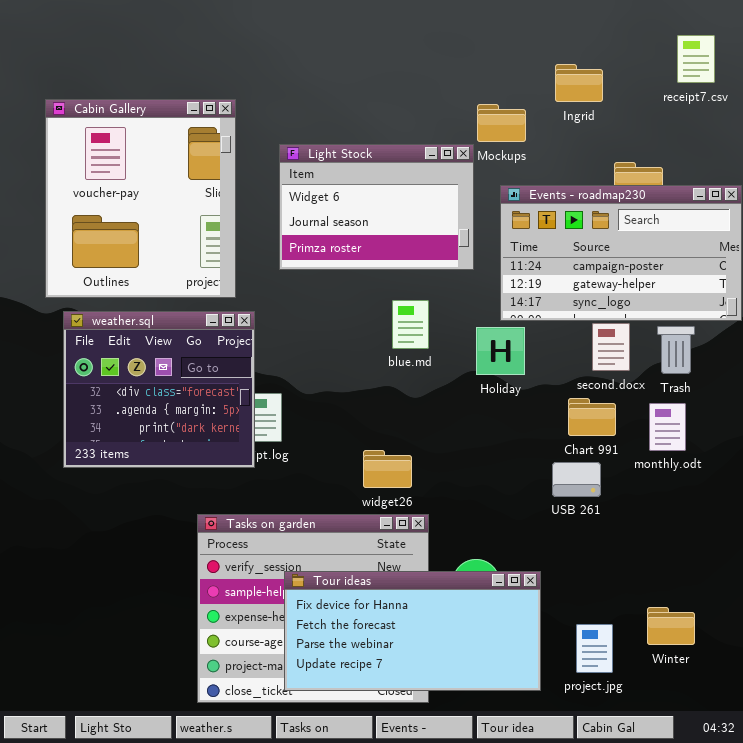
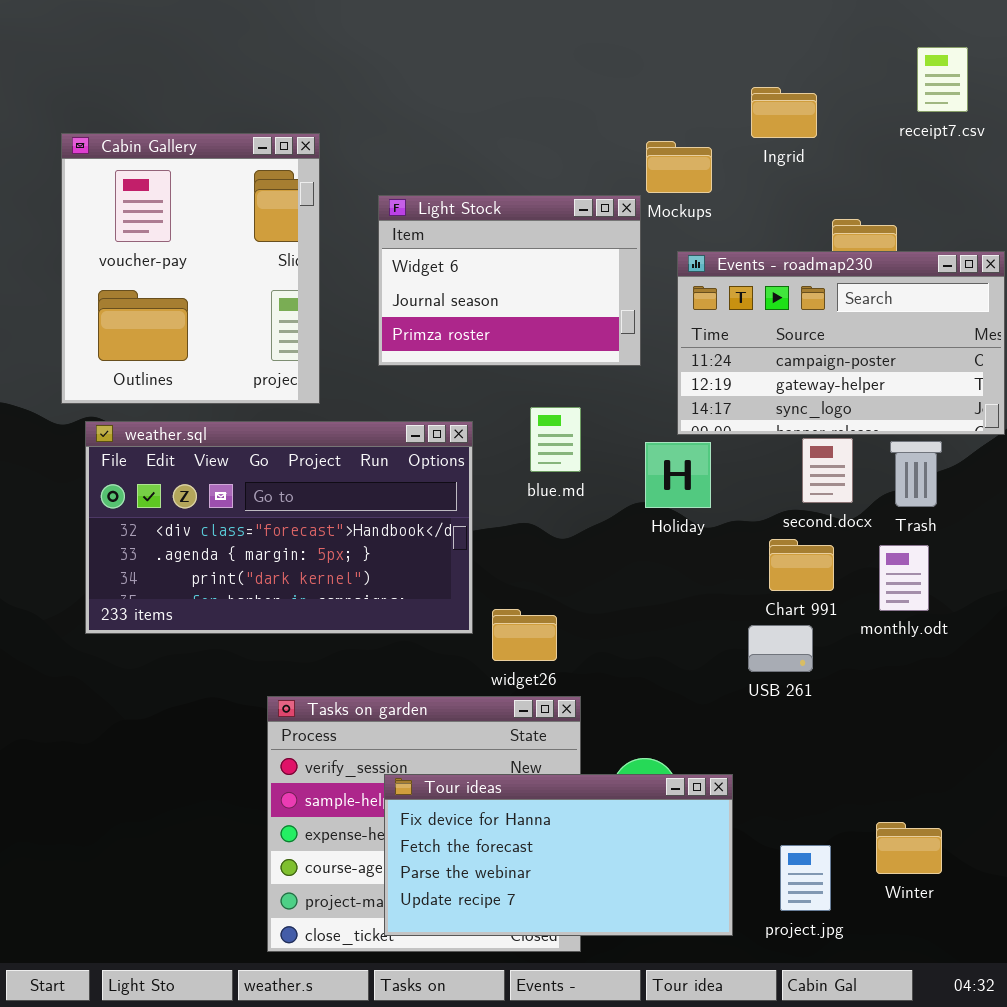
weather.sql: [63,311,255,468] -> [85,421,473,634], resized

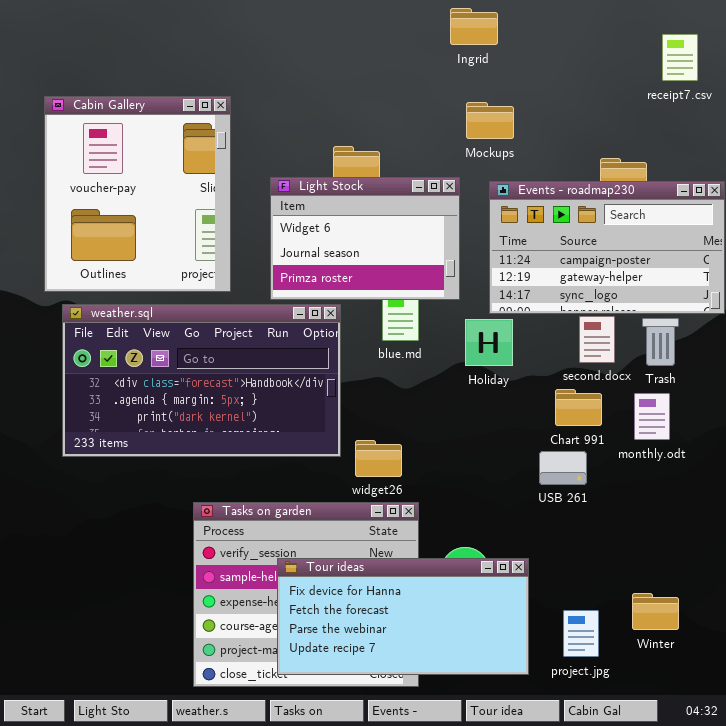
Ingrid: [751,87,817,138] -> [450,8,498,45], moved
Light Stock: [378,195,641,366] -> [270,177,460,300], moved

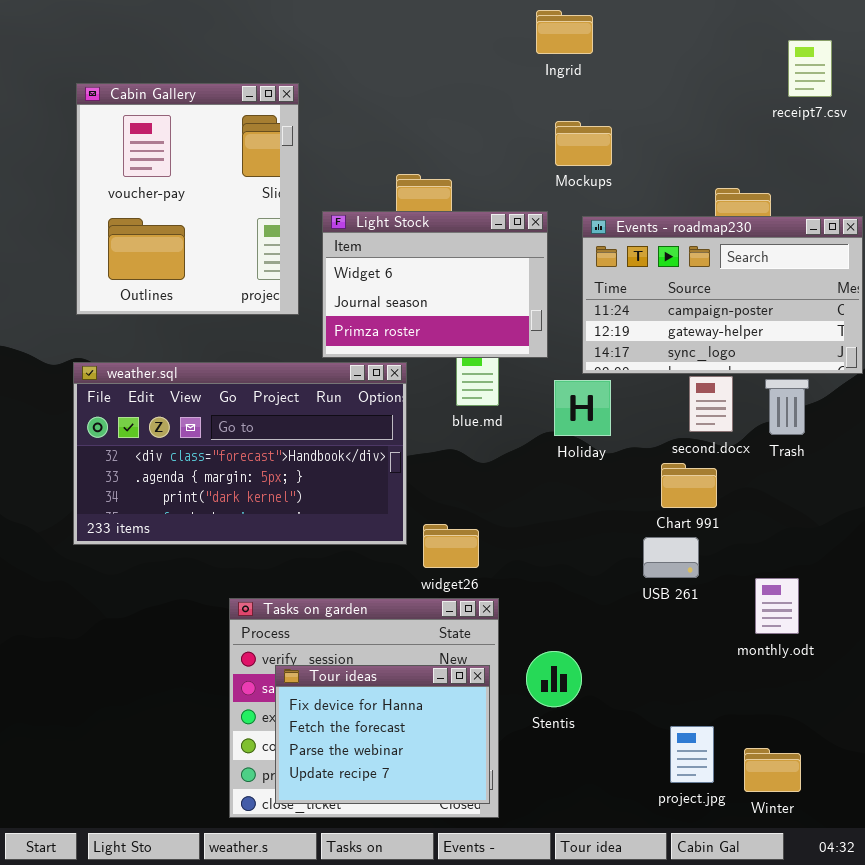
Cabin Gallery: [44,96,231,292] -> [76,83,299,315], moved
monthly.odt: [634,393,670,440] -> [755,578,799,634], moved
Tour ideas: [277,558,529,675] -> [275,665,490,804], moved, resized
Winter: [632,593,679,630] -> [744,748,801,792], moved

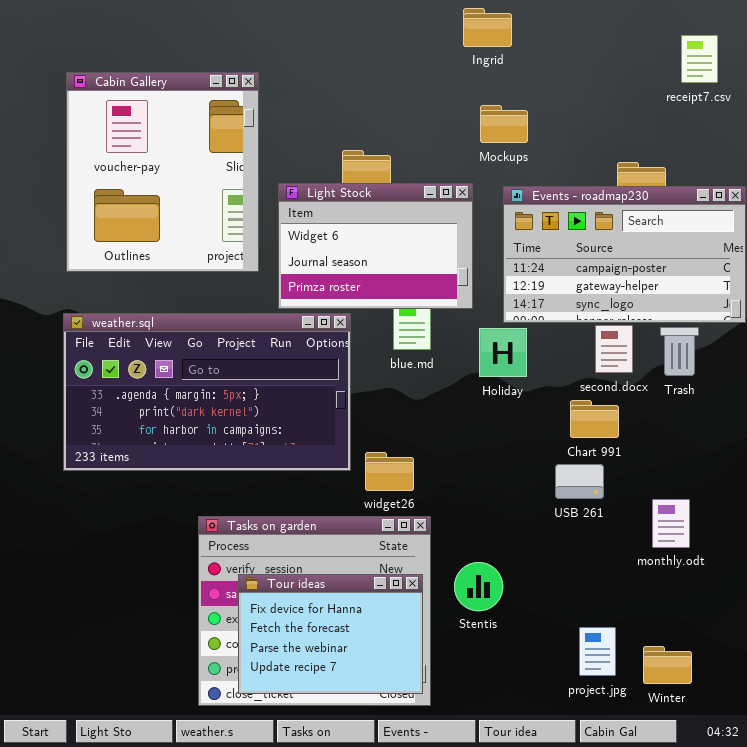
weather.sql: [73,362,407,545] -> [63,313,351,471], scrolled down 1 row

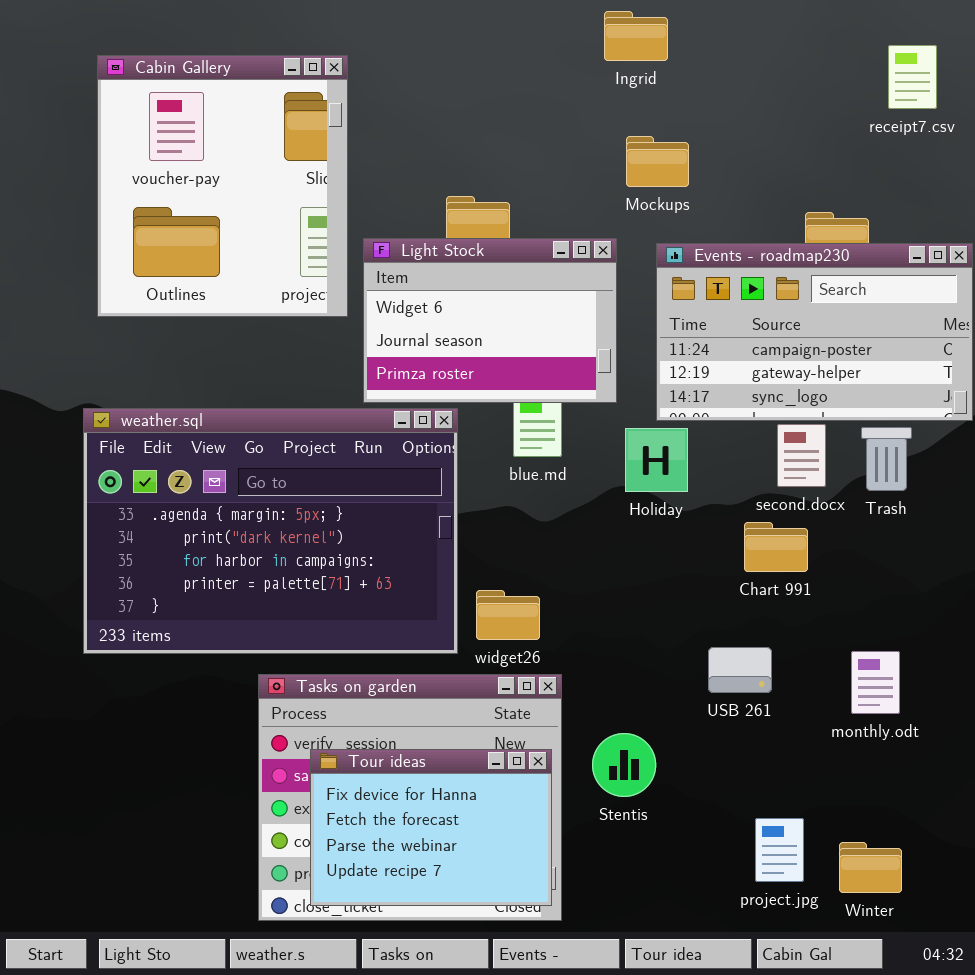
Cabin Gallery: [66,72,259,272] -> [97,55,348,317], moved
weather.sql: [63,313,351,471] -> [83,408,458,654], resized
USB 261: [555,464,604,499] -> [708,647,772,693], moved

